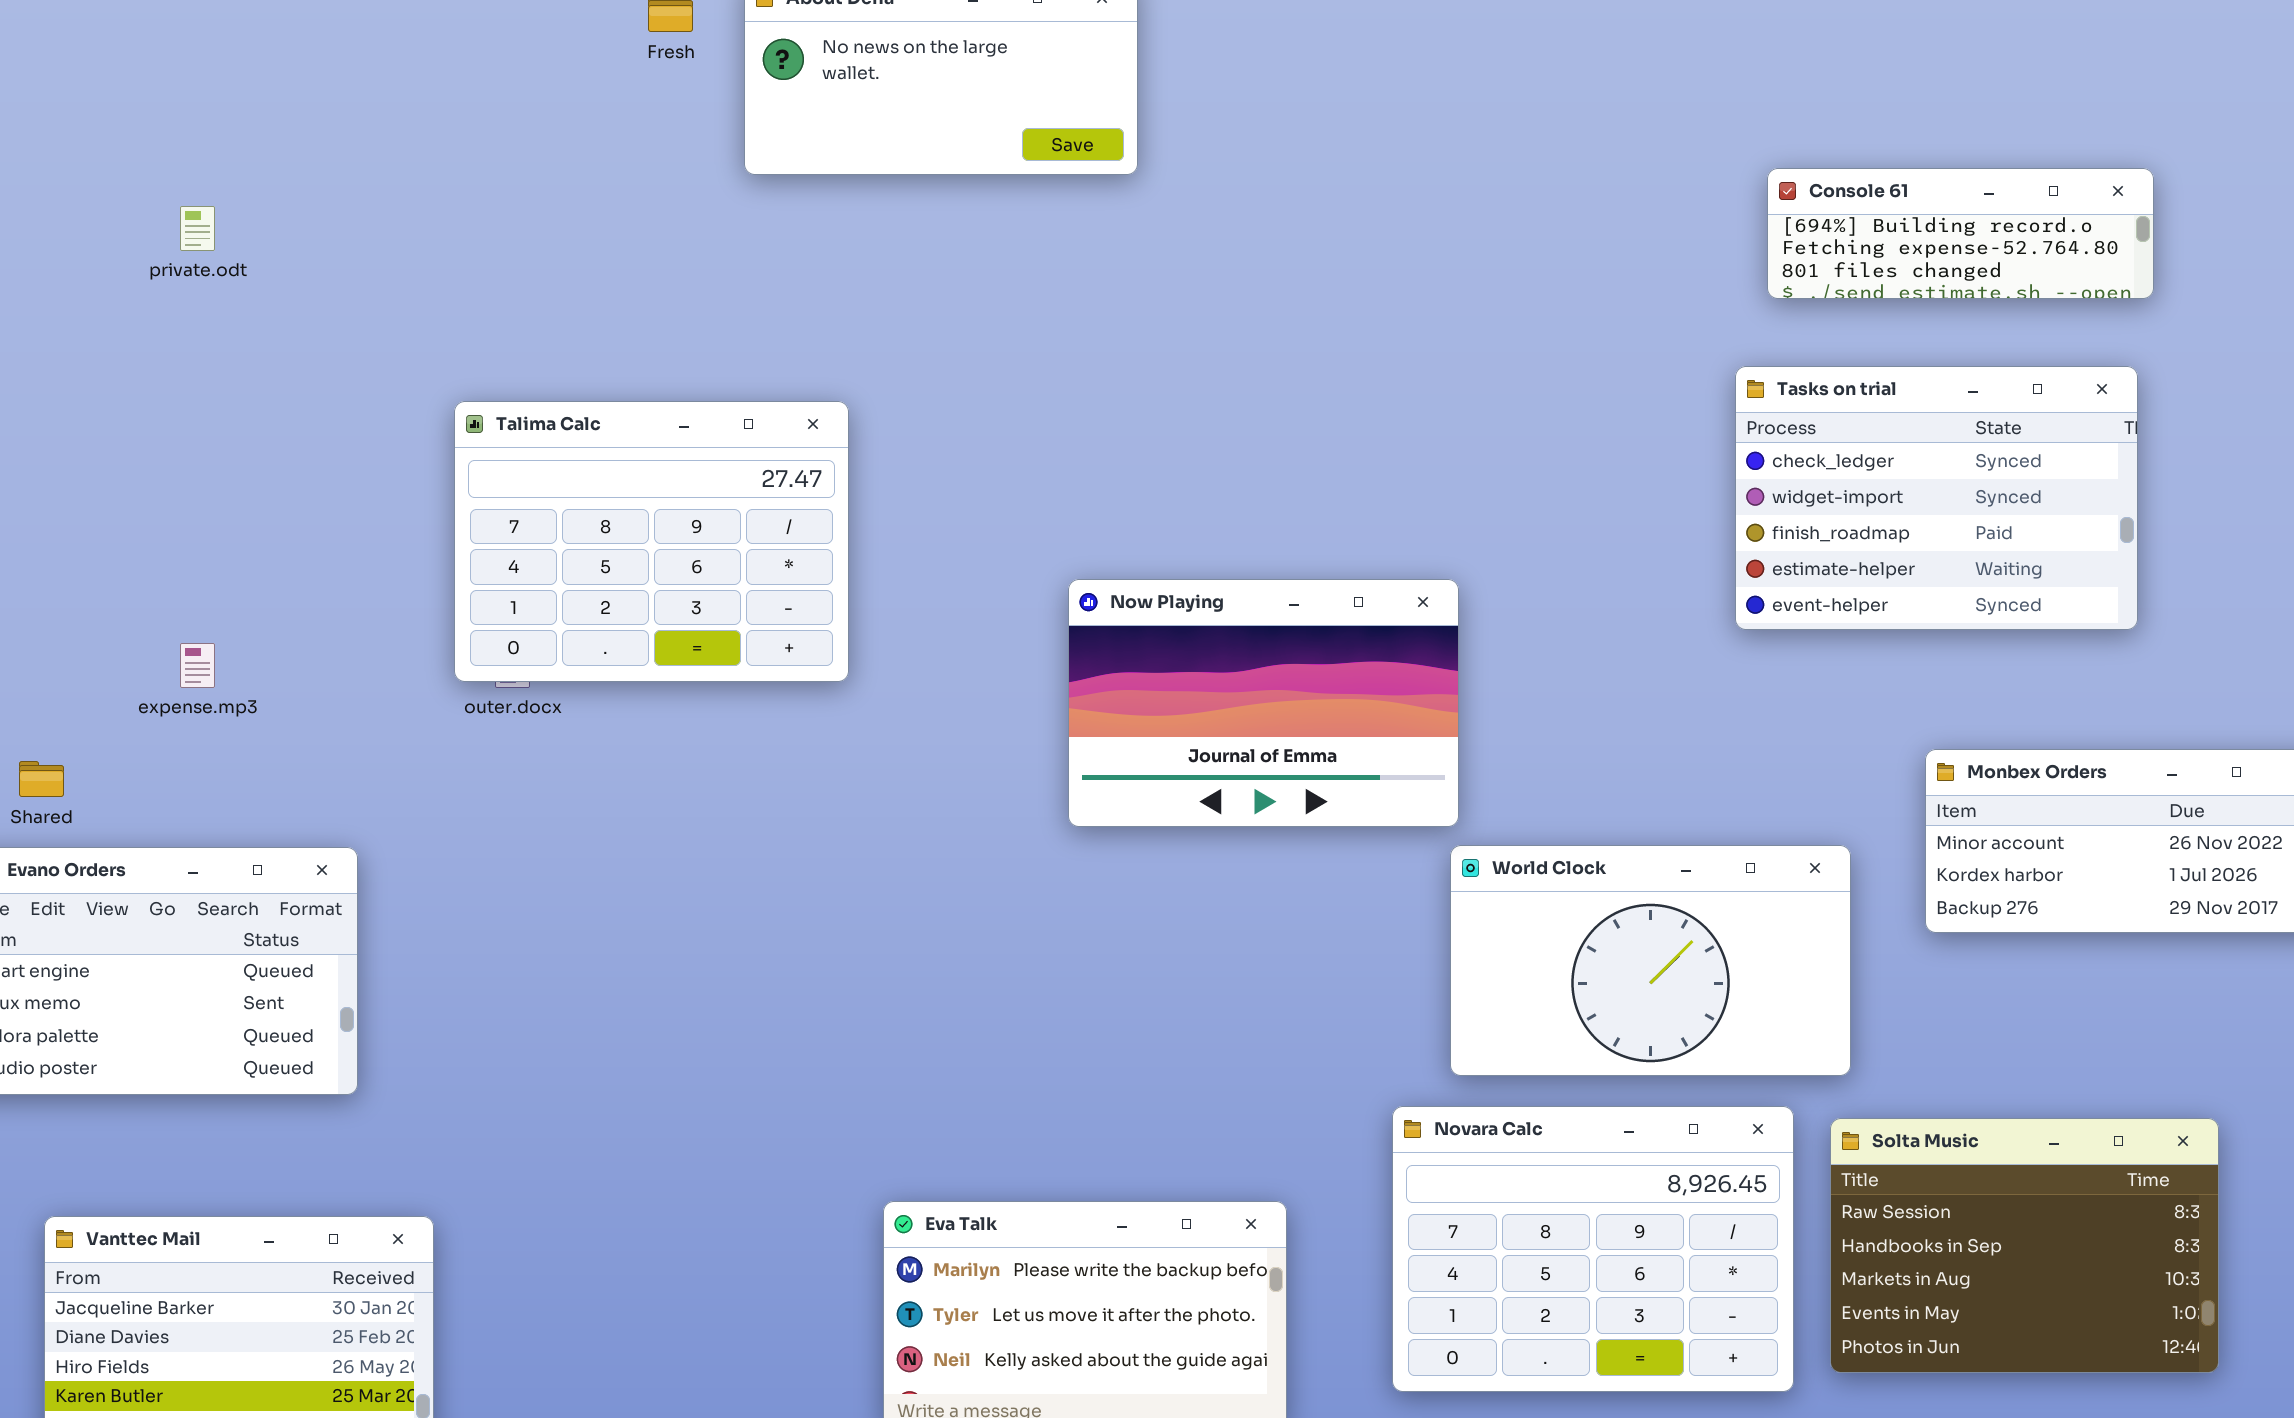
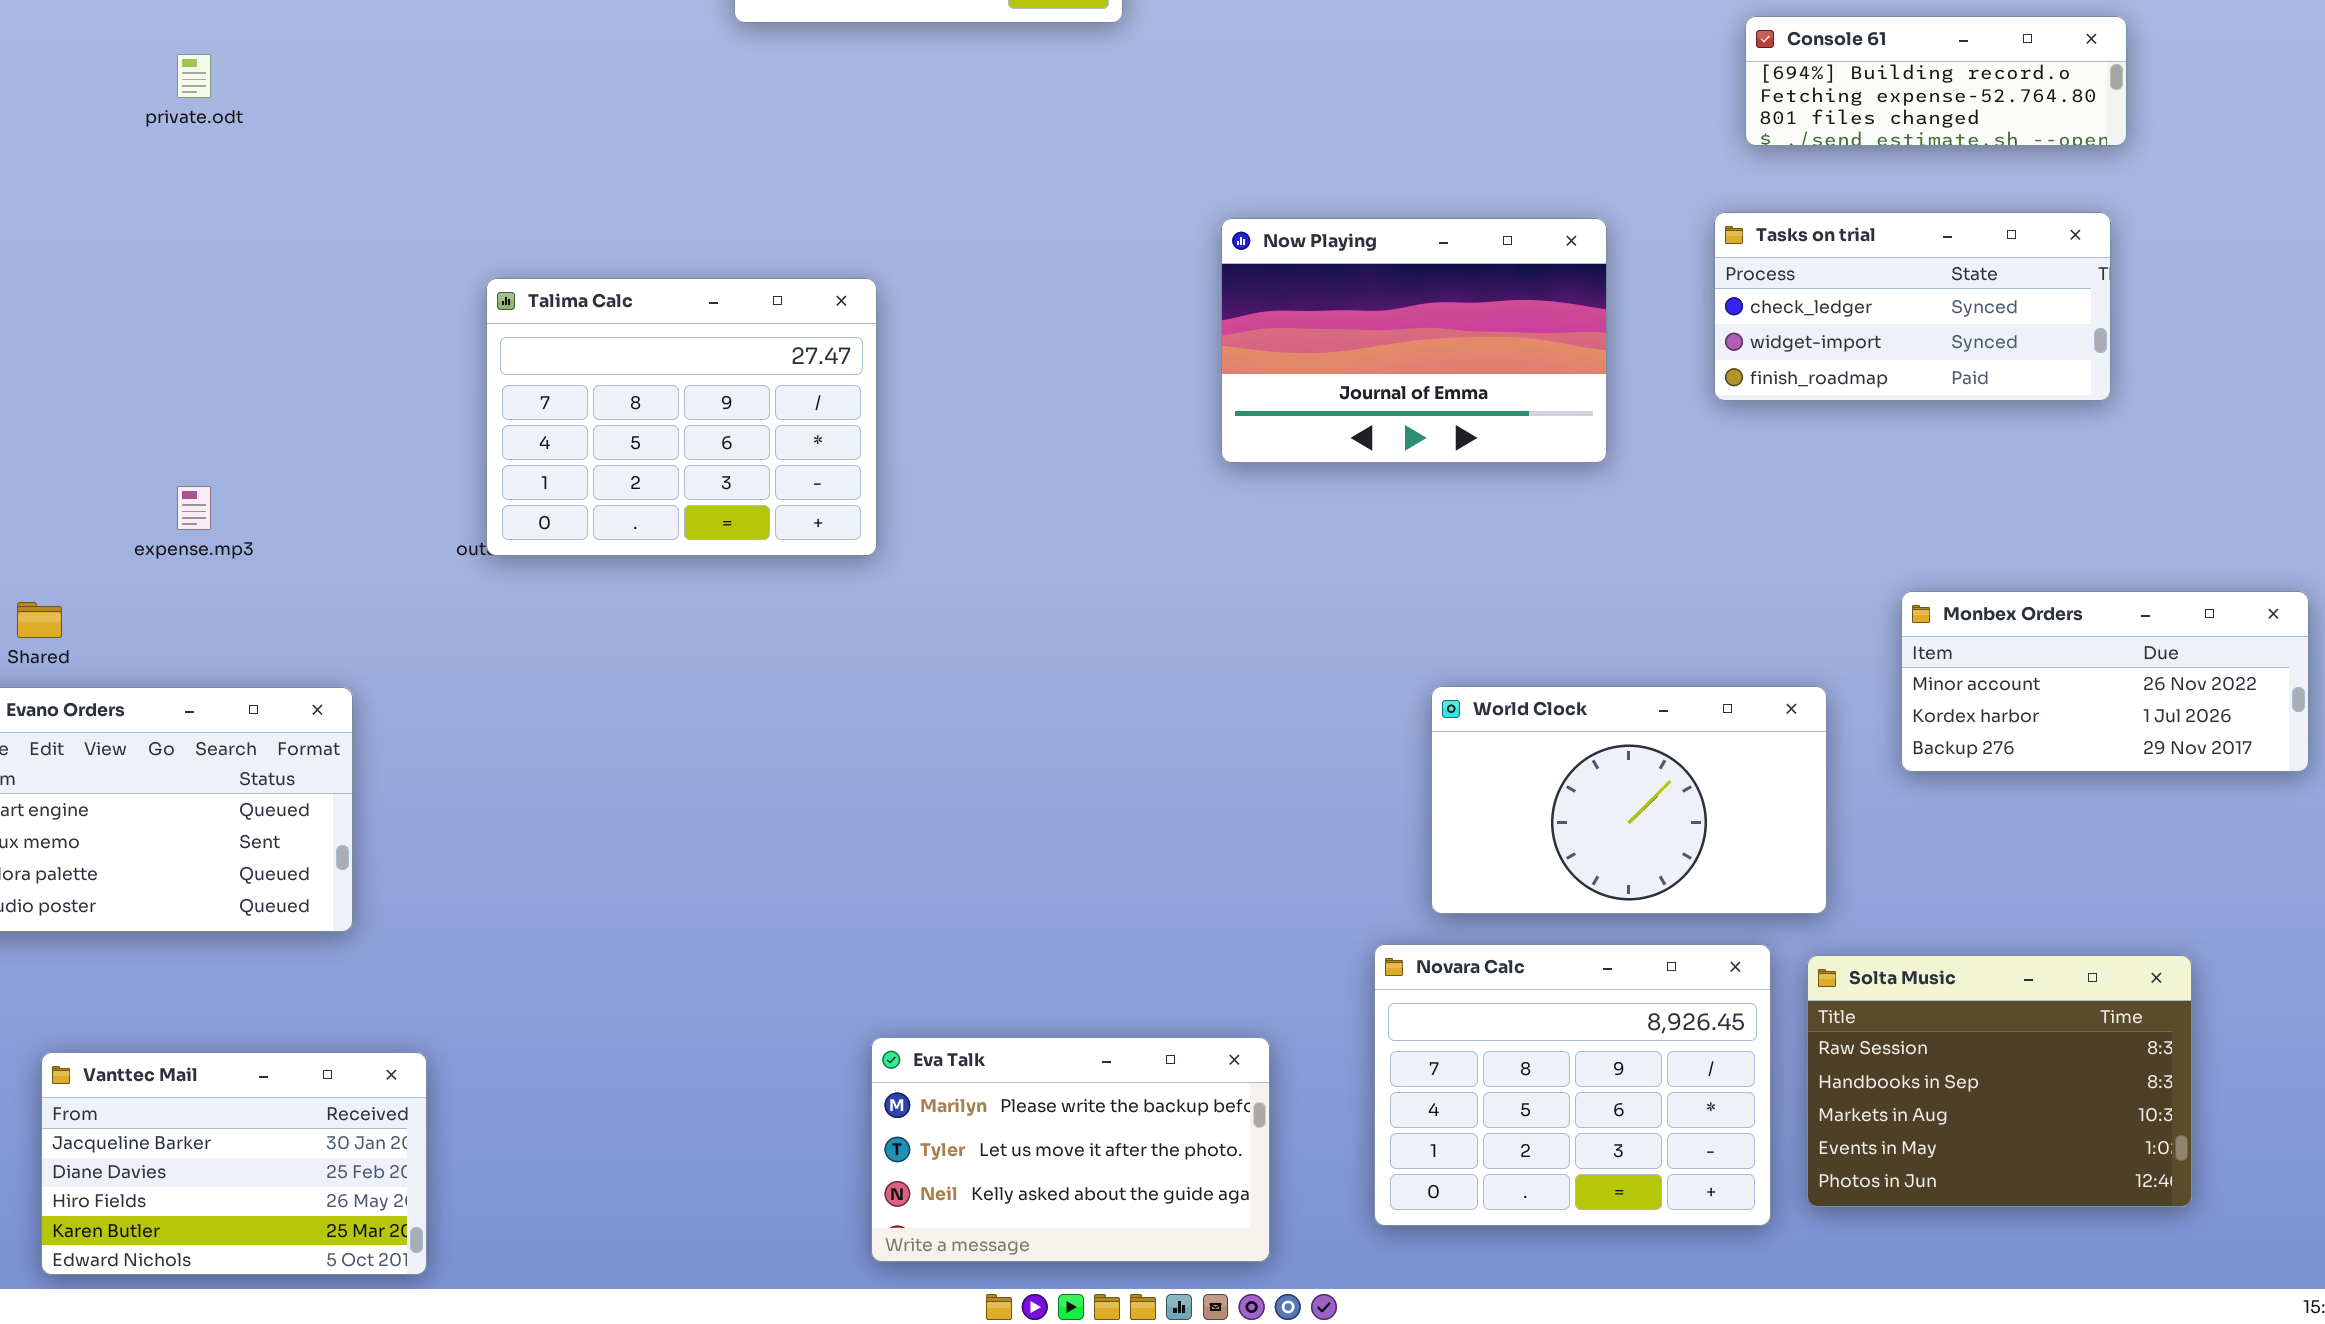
Tasks on trial: [1735,366,2138,630] -> [1714,212,2111,401], resized
Talima Calc: [454,401,849,682] -> [486,278,877,556], moved
Now Playing: [1068,579,1459,827] -> [1221,218,1607,463], moved

